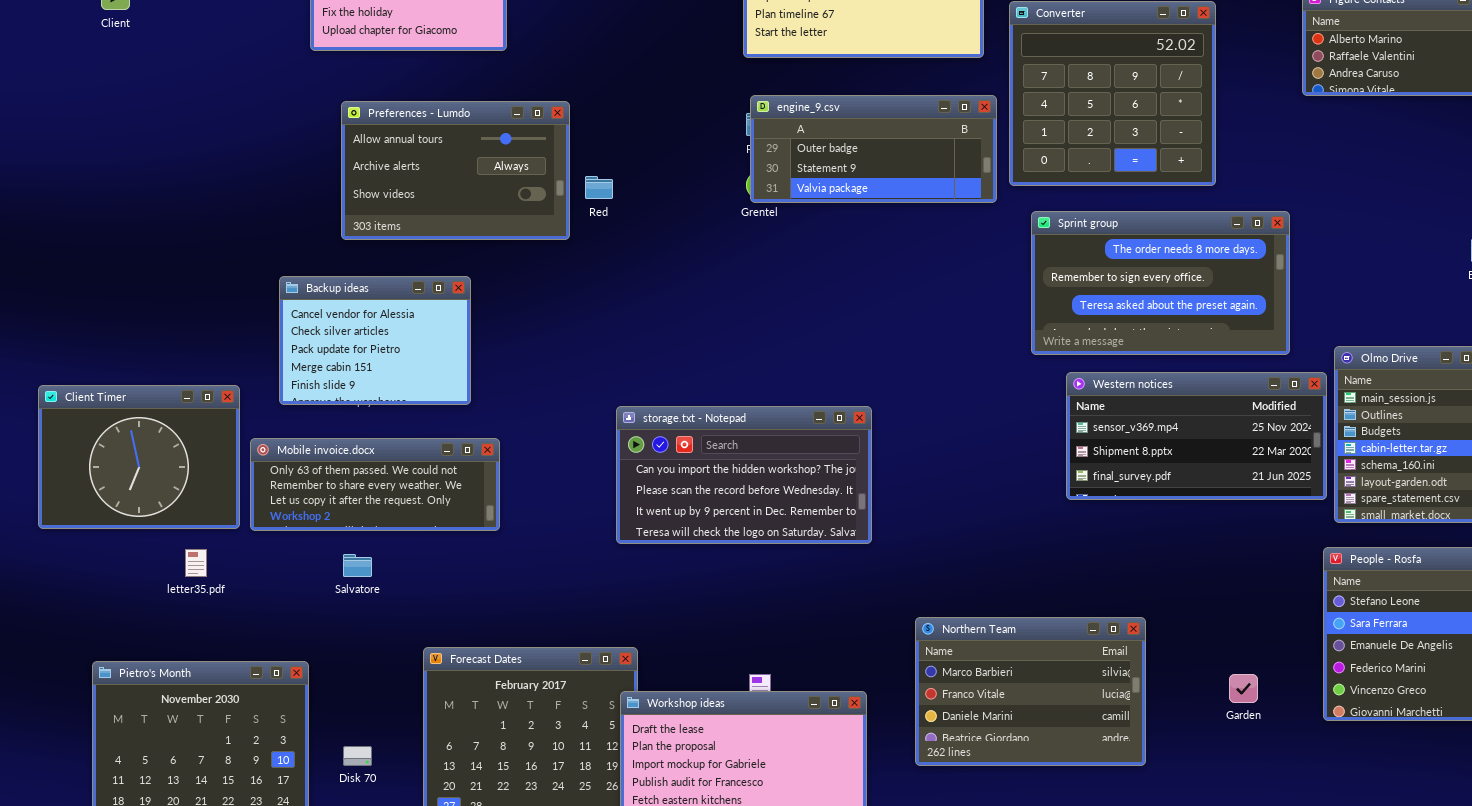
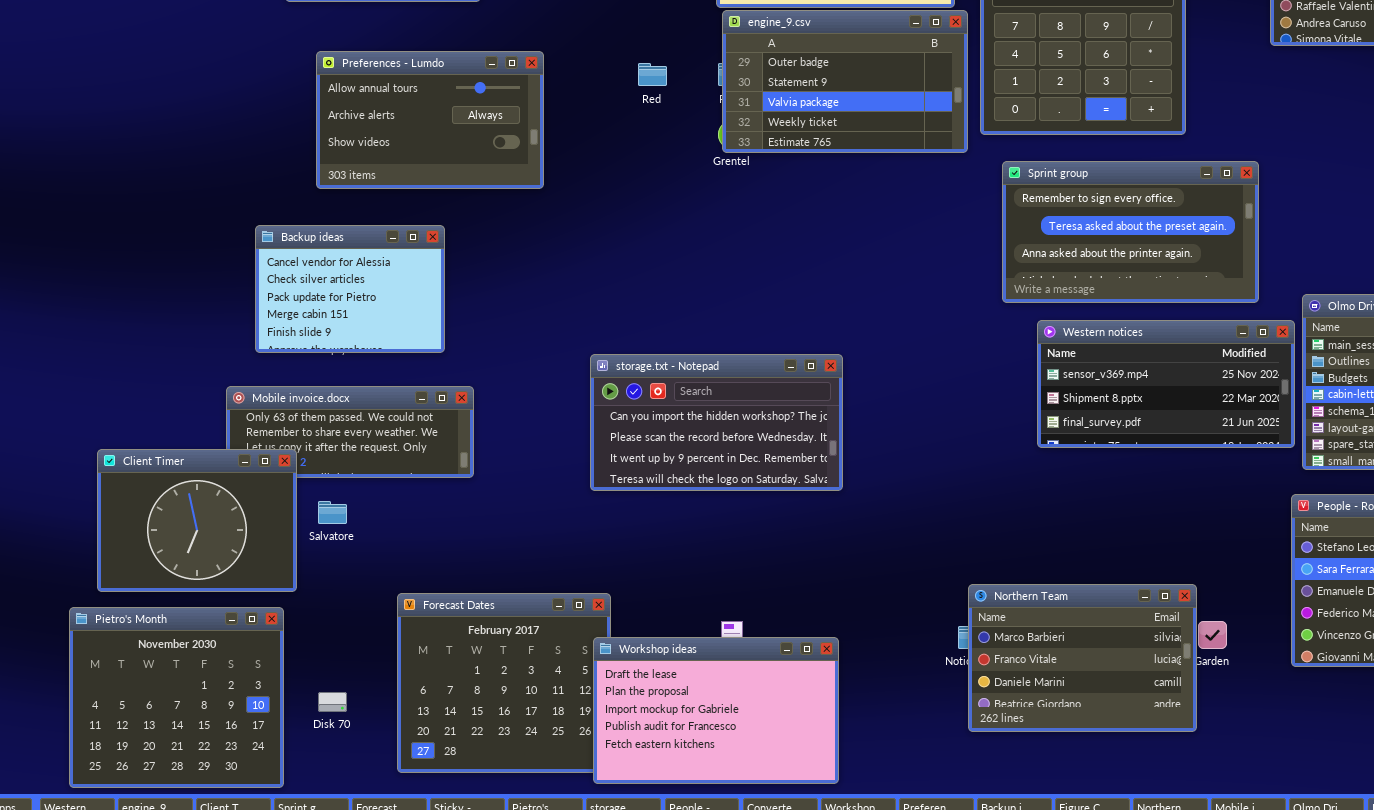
engine_9.csv: [750,95,997,203] -> [722,10,968,153], resized
Red: [585,176,613,199] -> [638,63,667,86], moved
Sprint group: [1031,211,1290,355] -> [1002,161,1259,303], scrolled down 1 row
Client Timer: [38,385,240,529] -> [97,449,297,592], moved
Northern Team: [915,617,1146,766] -> [968,584,1197,732], moved

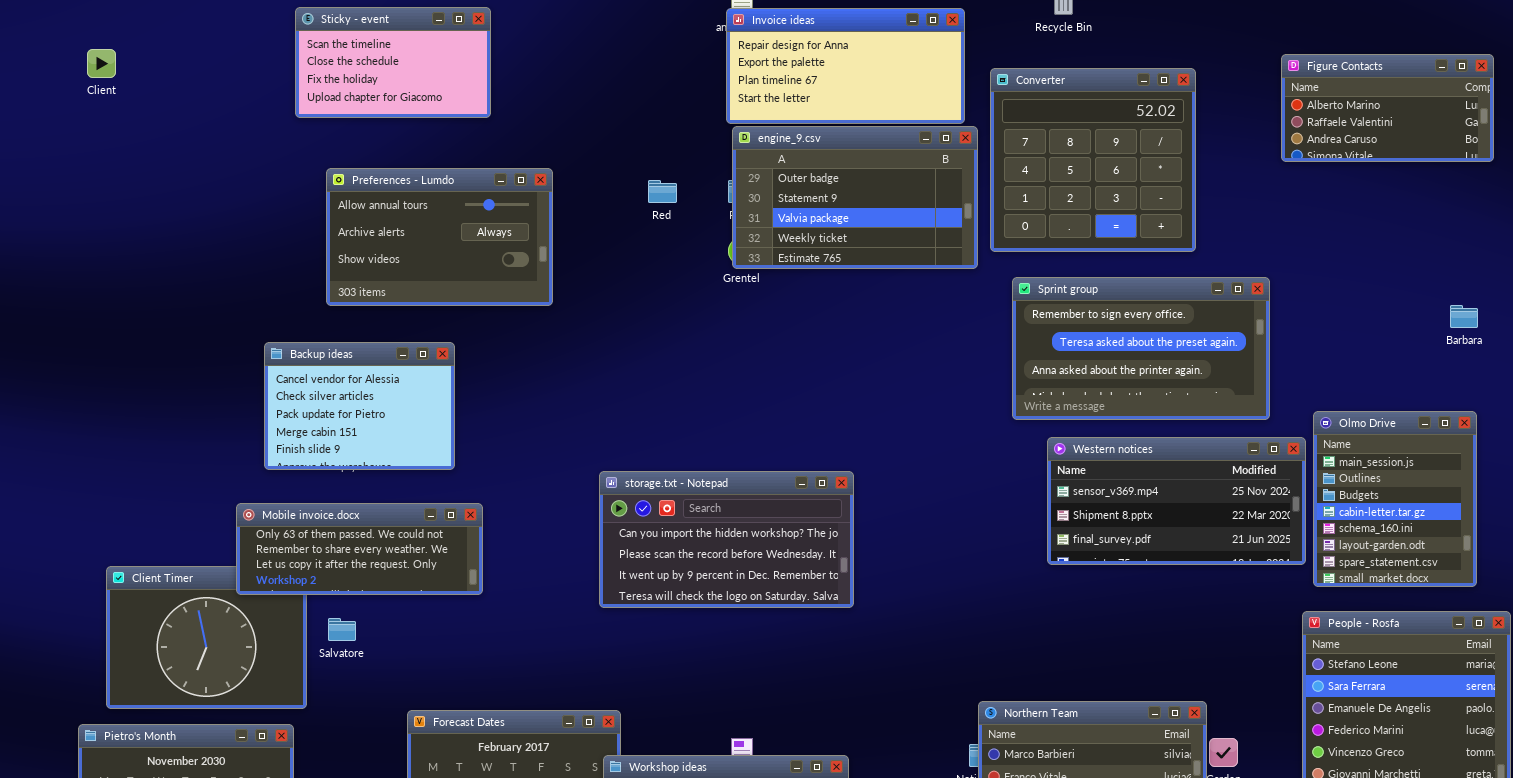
Mobile invoice.docx: [226,386,474,478] -> [236,503,483,595], raised

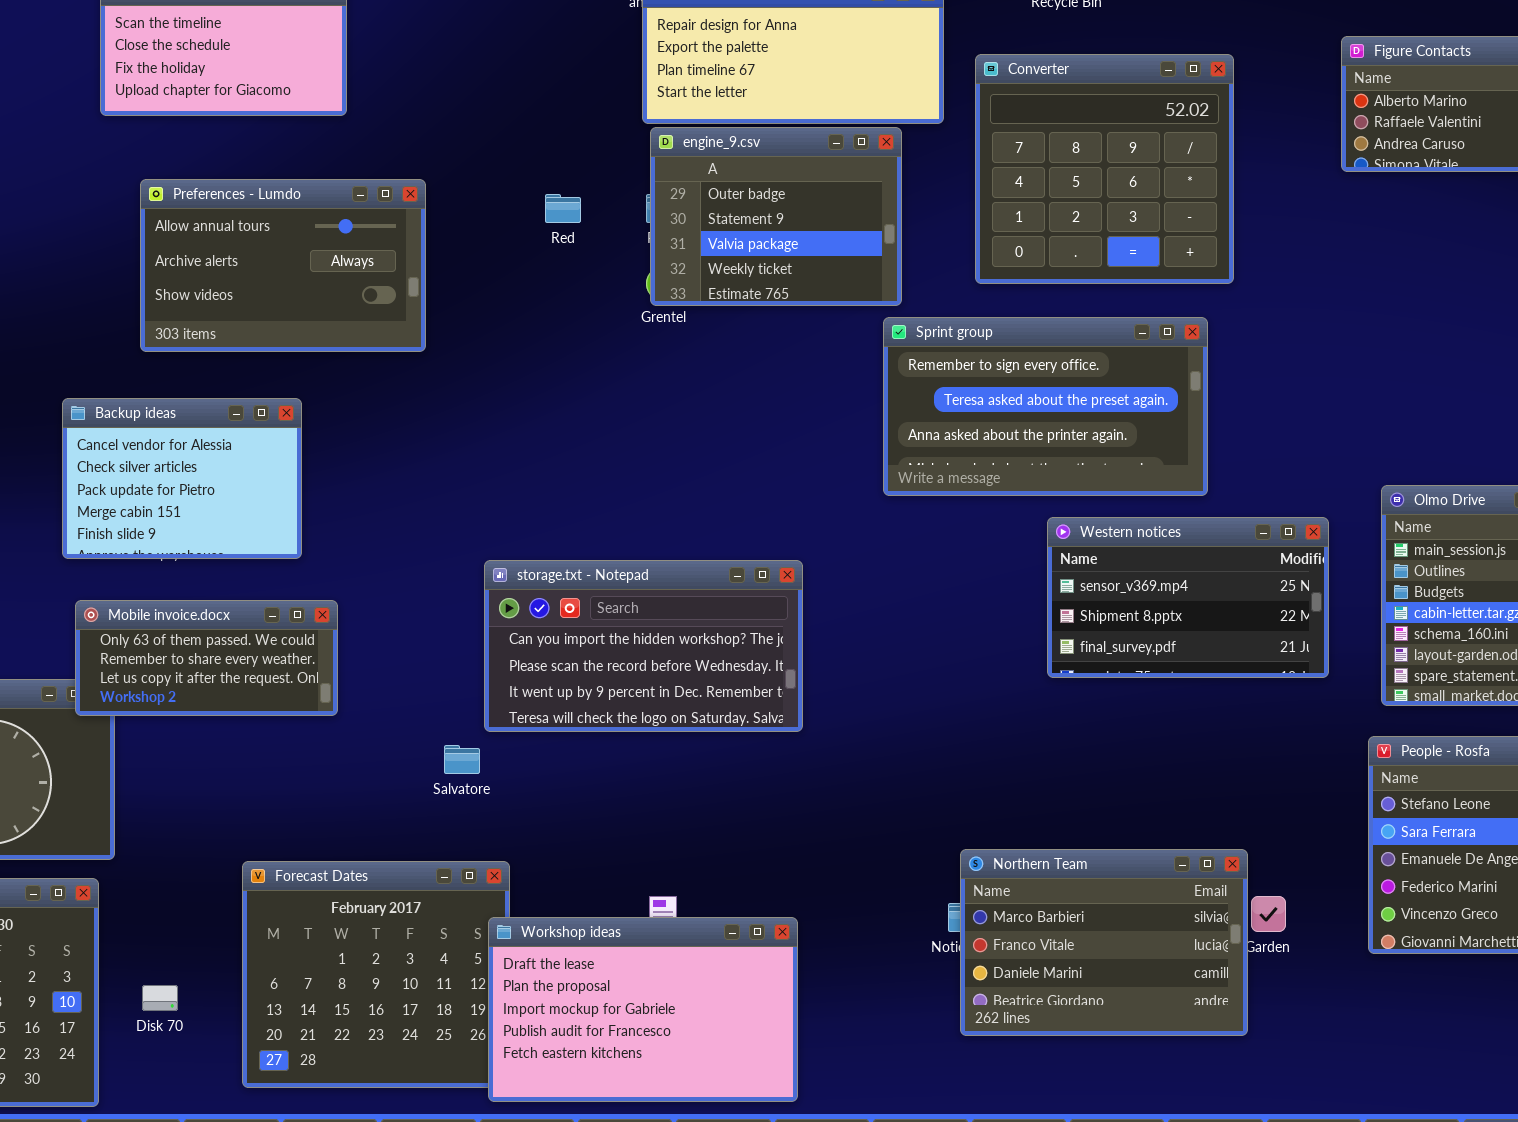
engine_9.csv: [732,126,978,269] -> [650,127,902,306], resized
Sprint group: [1012,277,1270,420] -> [883,317,1208,496], moved
Western notices: [1047,437,1306,565] -> [1047,517,1329,678], resized
Mobile invoice.docx: [236,503,483,595] -> [75,600,338,716], resized
Salvatore: [328,618,356,641] -> [444,745,480,774], moved

